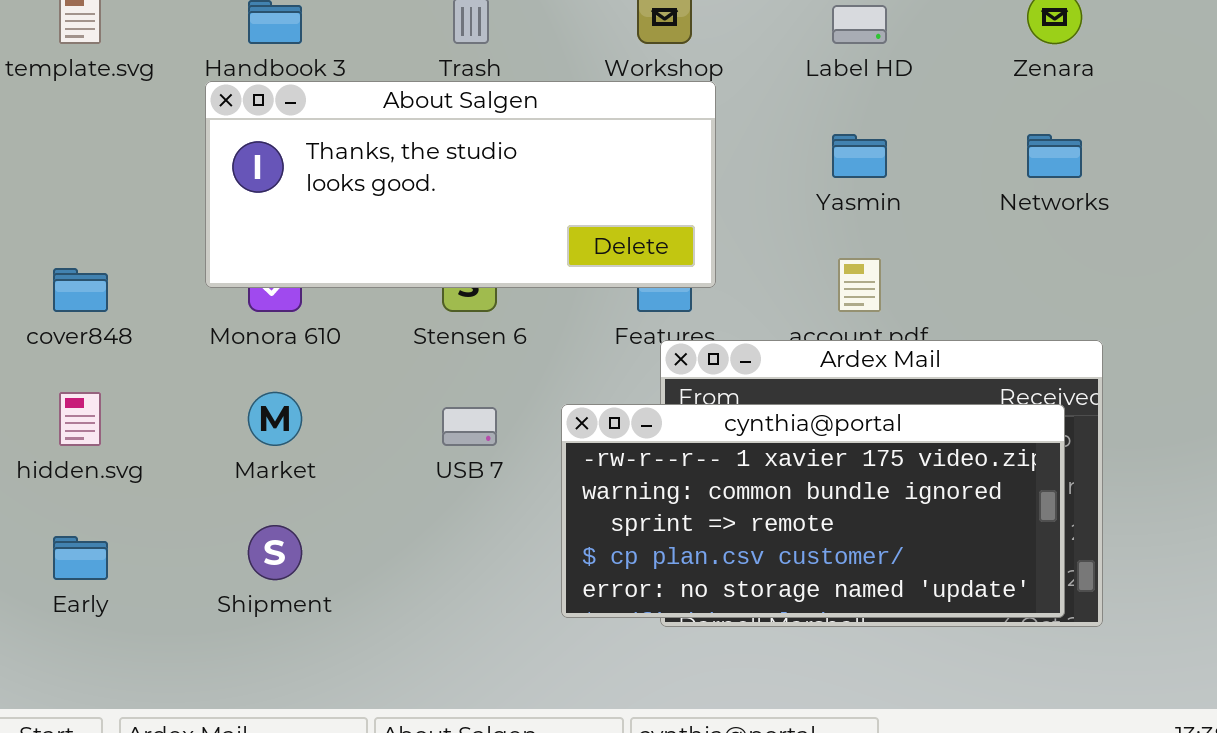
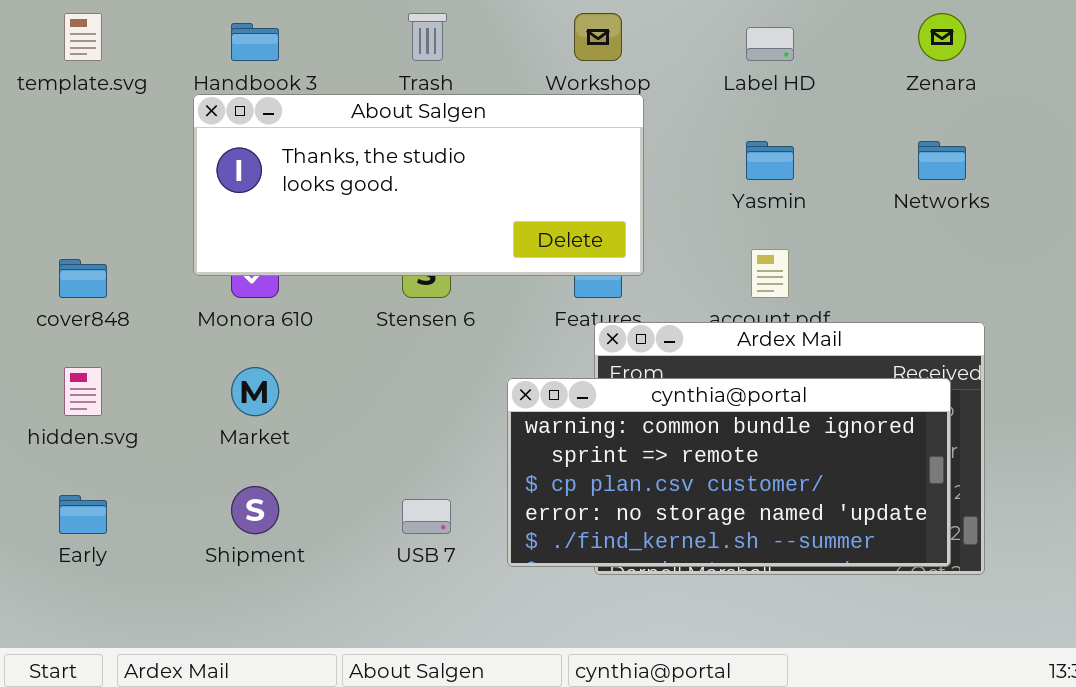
cynthia@portal: [561,404,1065,618] -> [507,378,951,567], scrolled down 1 row
USB 7: [442,407,497,446] -> [402,499,451,534], moved

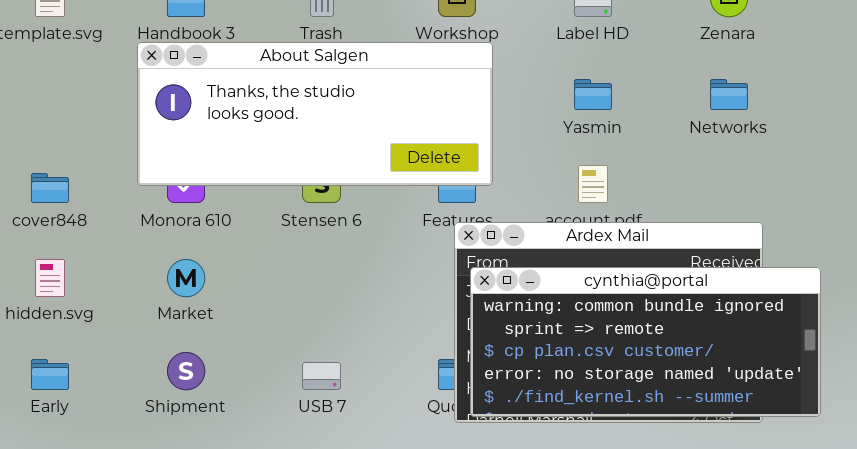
cynthia@portal: [507,378,951,567] -> [470,267,821,417], moved

